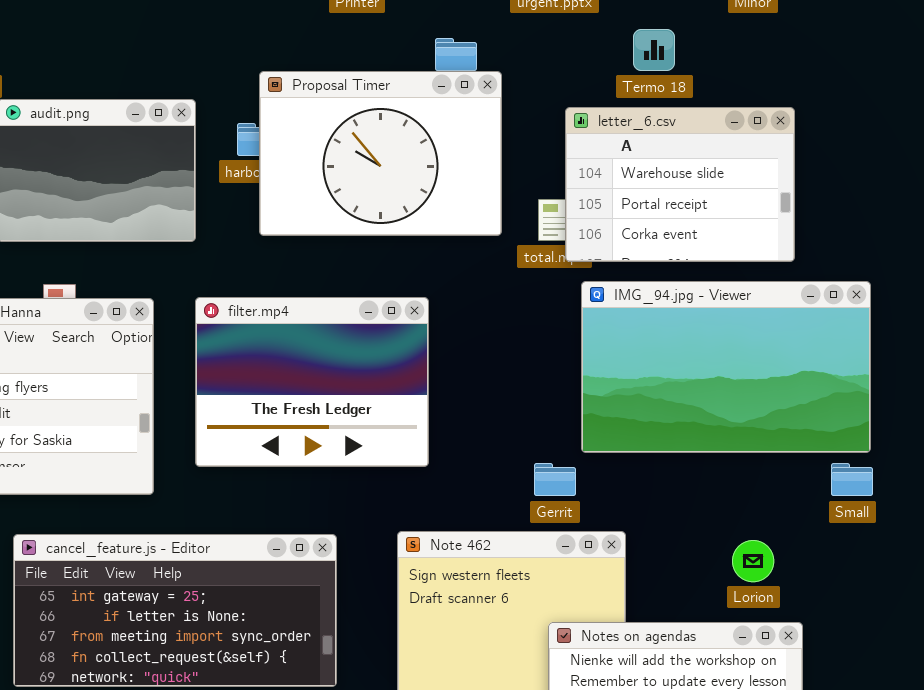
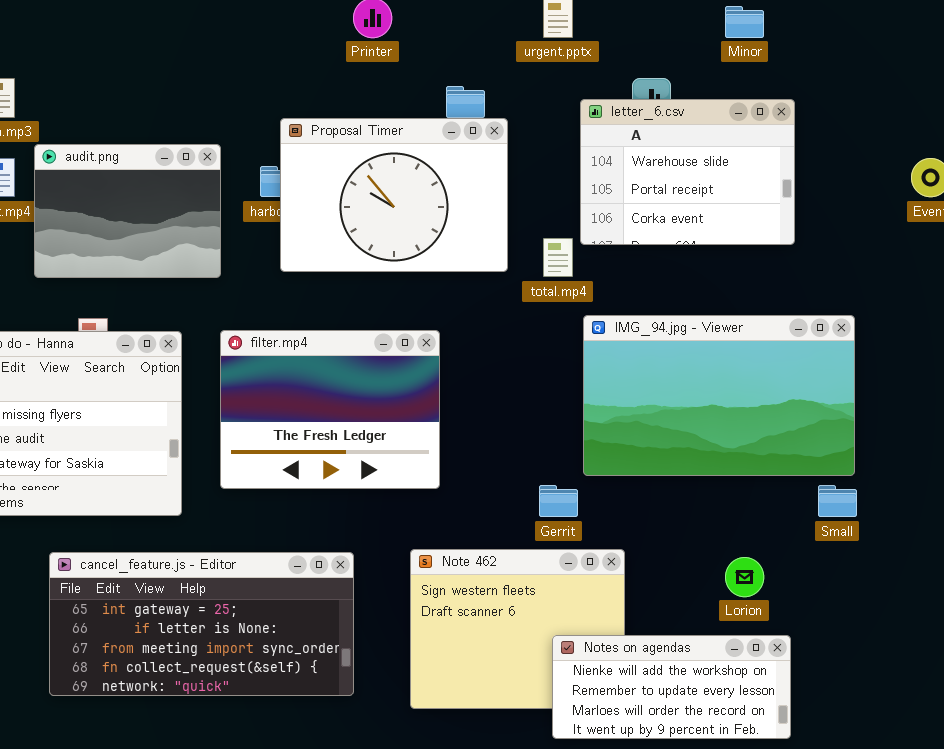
letter_6.csv: [565,107,795,262] -> [580,99,795,245], moved

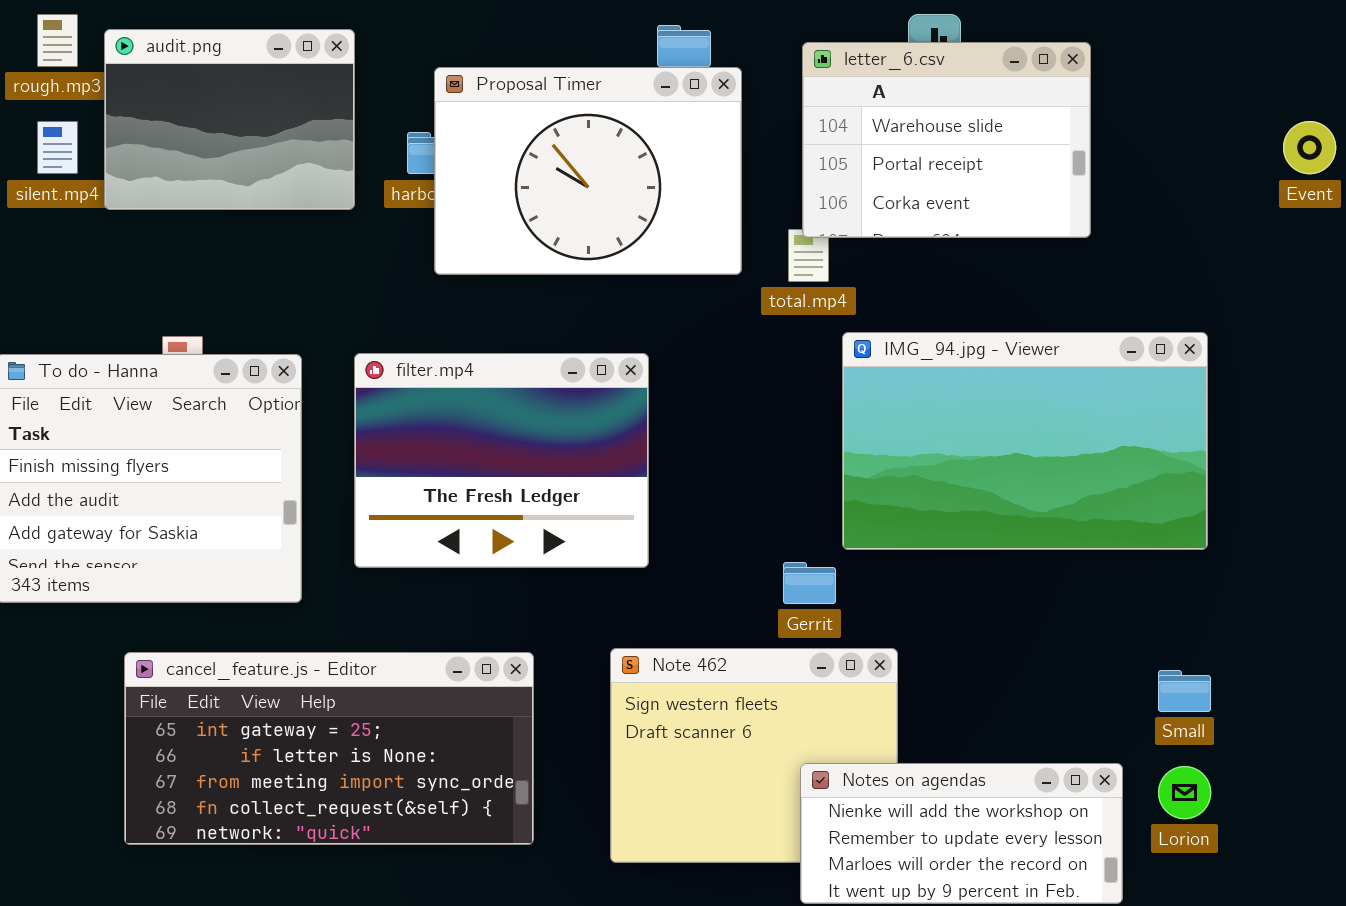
letter_6.csv: [580,99,795,245] -> [802,42,1091,238], moved
audit.png: [34,144,221,278] -> [104,29,355,210], moved
Small: [818,485,857,517] -> [1158,670,1211,712], moved
Lorion: [725,557,764,597] -> [1158,766,1211,819], moved

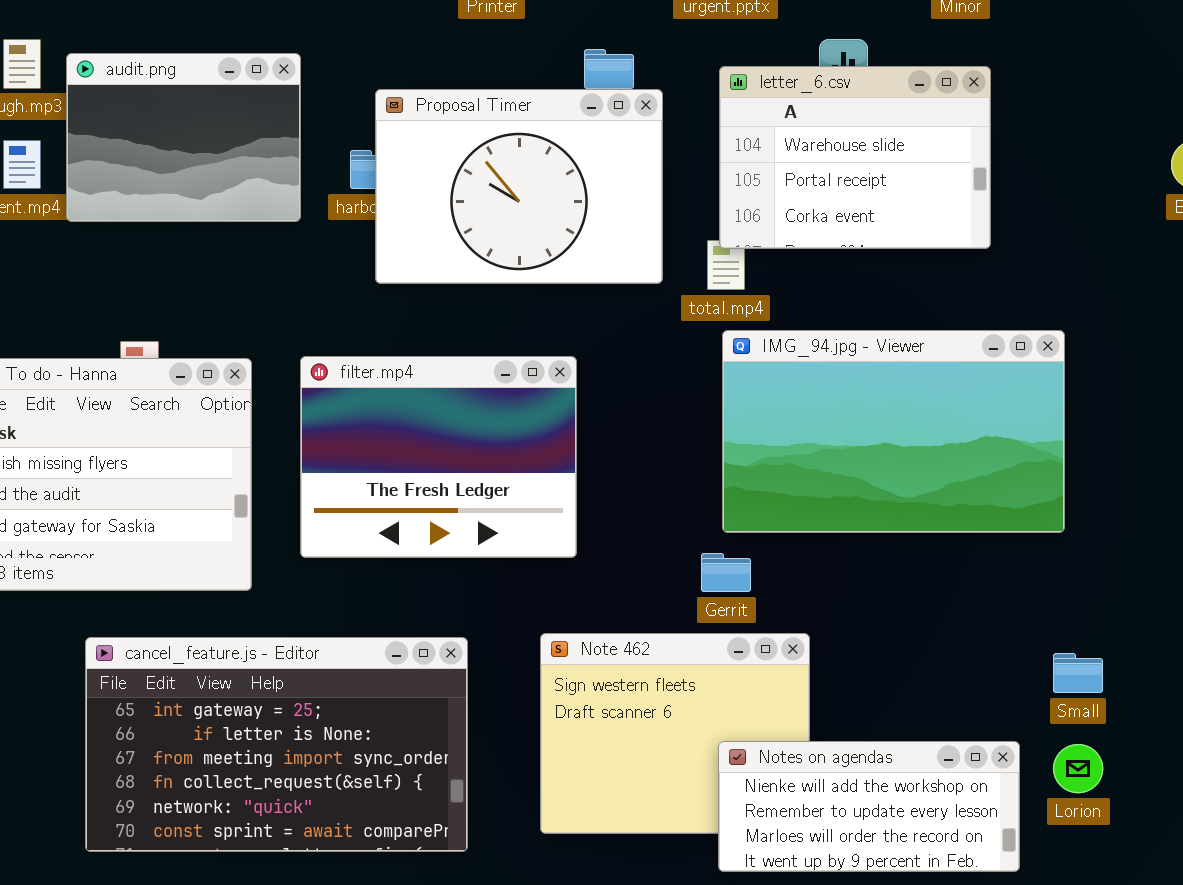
IMG_94.jpg - Viewer: [842,332,1208,550] -> [722,330,1065,533], moved
cancel_feature.js - Editor: [124,652,534,845] -> [85,637,468,852], resized

